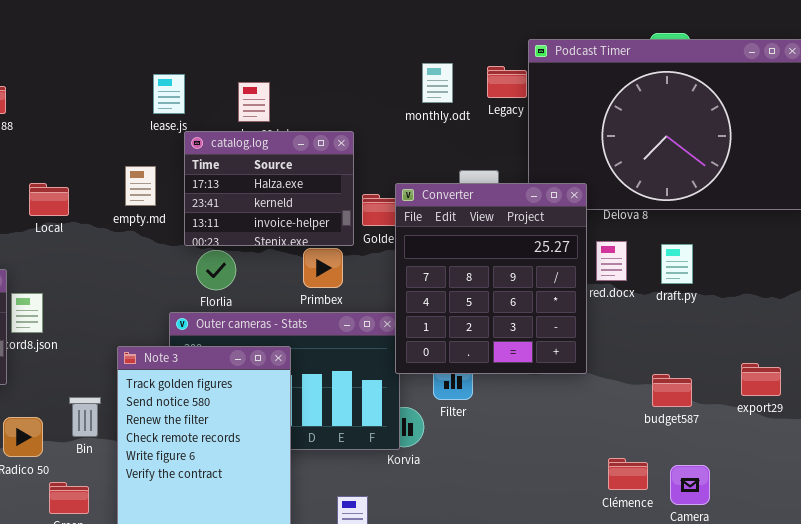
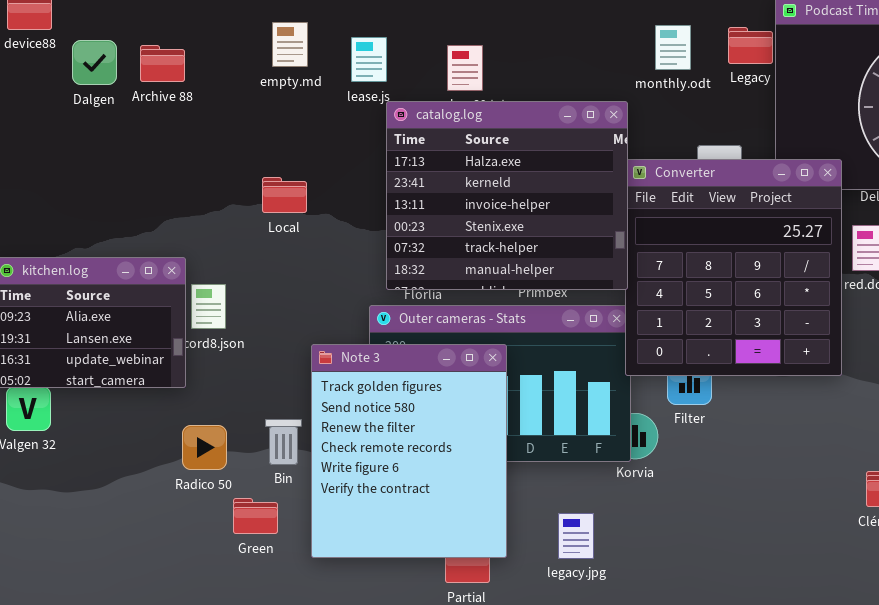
catalog.log: [184,131,354,246] -> [386,101,628,290], resized
empty.md: [125,166,156,206] -> [272,22,308,67], moved
Local: [29,183,69,216] -> [262,177,307,213], moved
Bin: [69,397,101,437] -> [265,419,302,465], moved

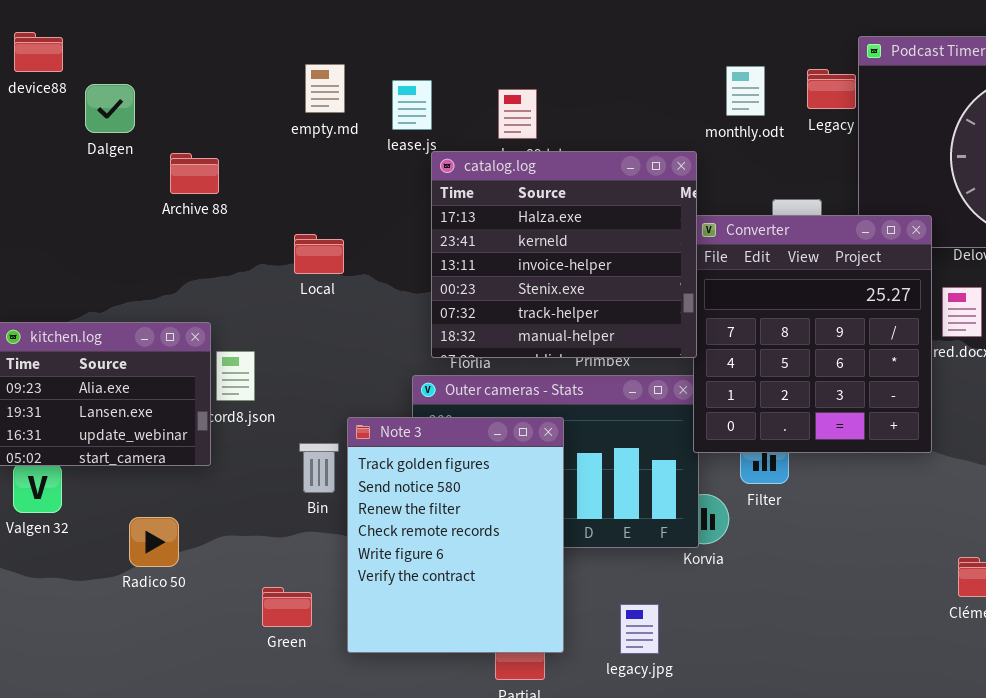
Archive 88: [140,45,185,82] -> [170,153,219,194], moved
Bin: [265,419,302,465] -> [299,443,339,493], moved
Radico 50: [182,425,227,470] -> [129,517,179,567], moved

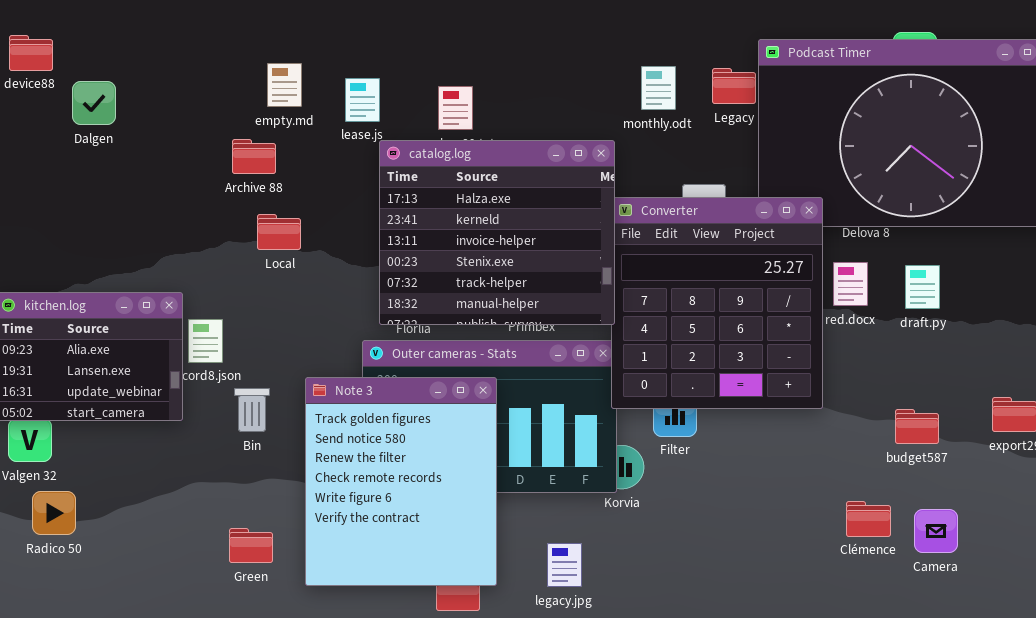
Archive 88: [170,153,219,194] -> [232,139,276,174], moved
Bin: [299,443,339,493] -> [234,388,270,432], moved
Radico 50: [129,517,179,567] -> [32,491,76,535], moved

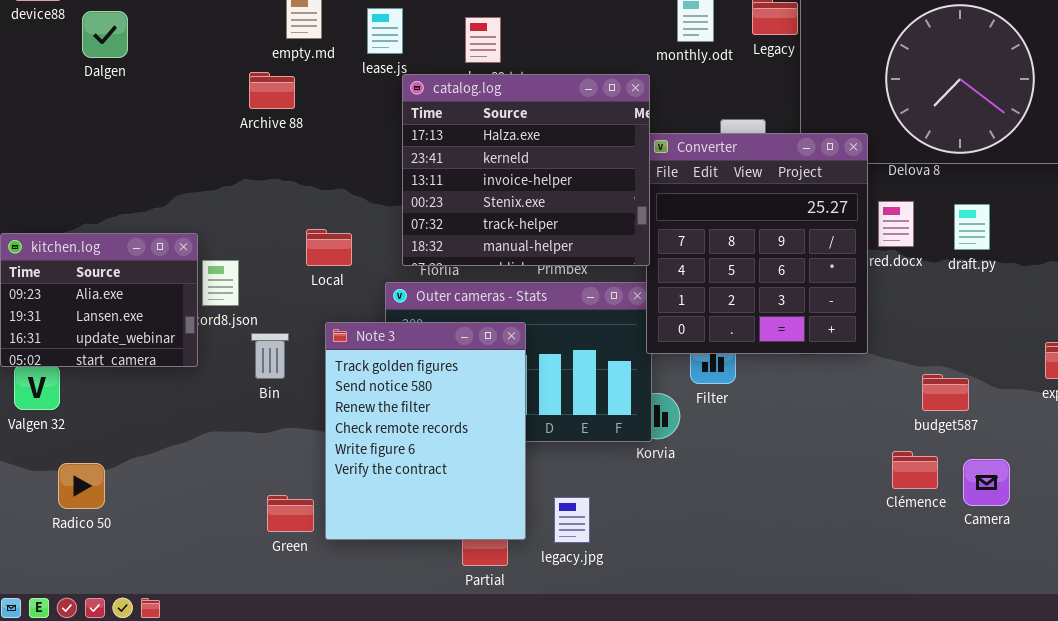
Local: [257,214,301,250] -> [306,229,352,266], moved
budget587: [895,409,939,444] -> [922,374,969,411], moved
Radico 50: [32,491,76,535] -> [58,463,105,509], moved
Green: [229,528,273,563] -> [267,495,314,532], moved
legacy.jpg: [547,543,582,587] -> [554,497,590,543], moved

